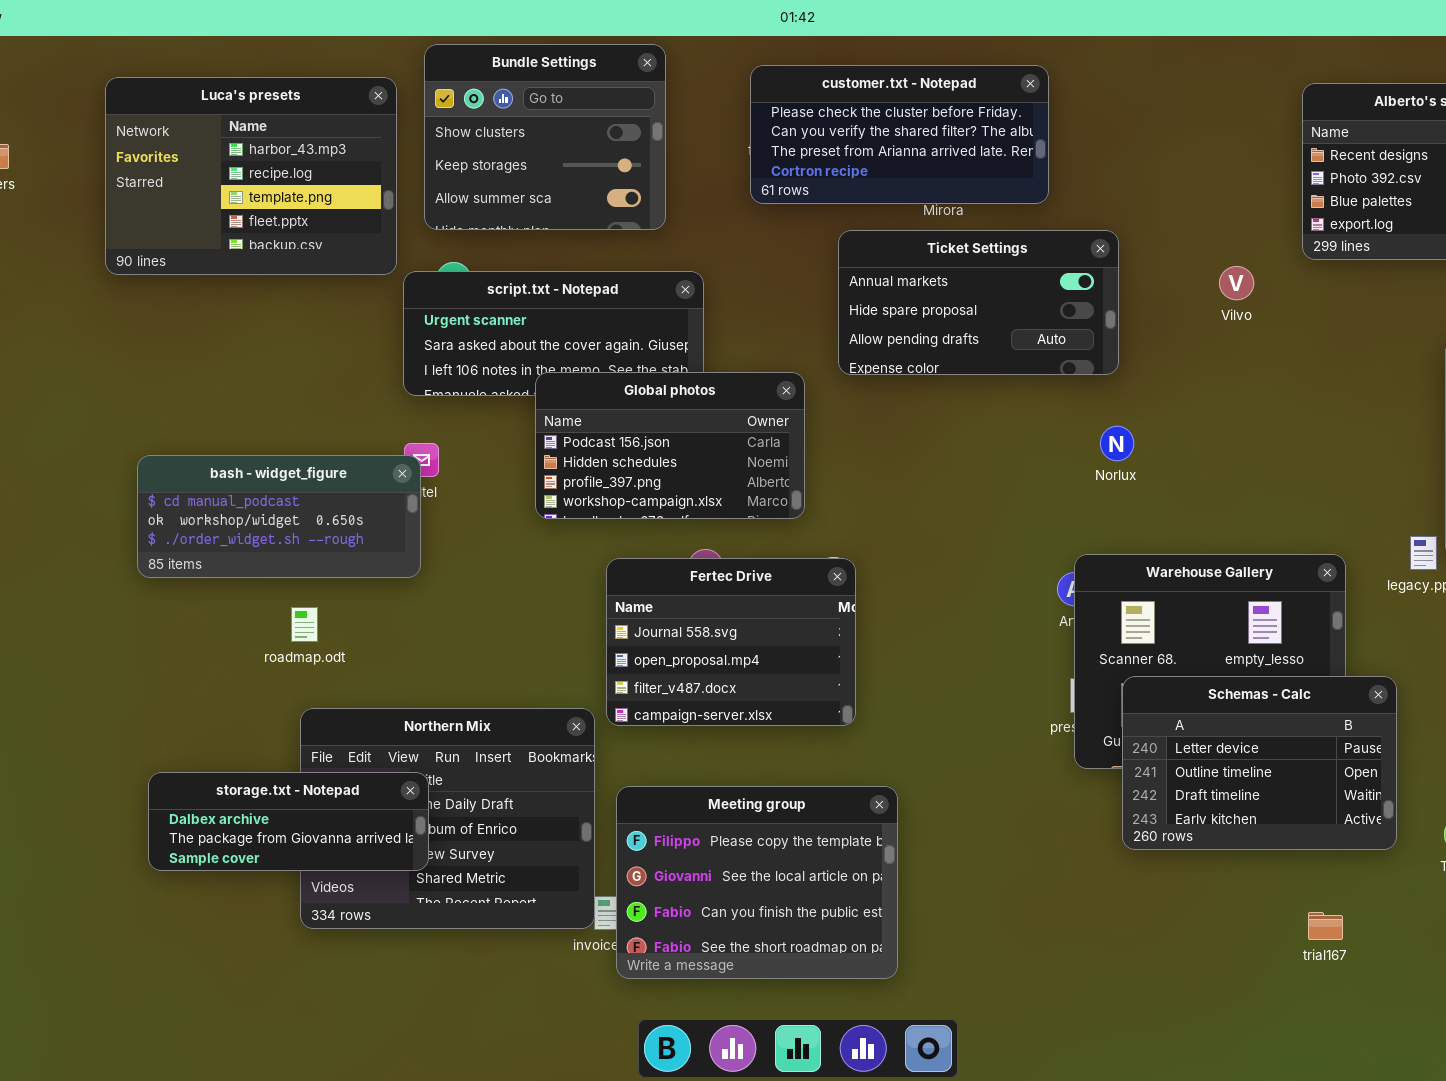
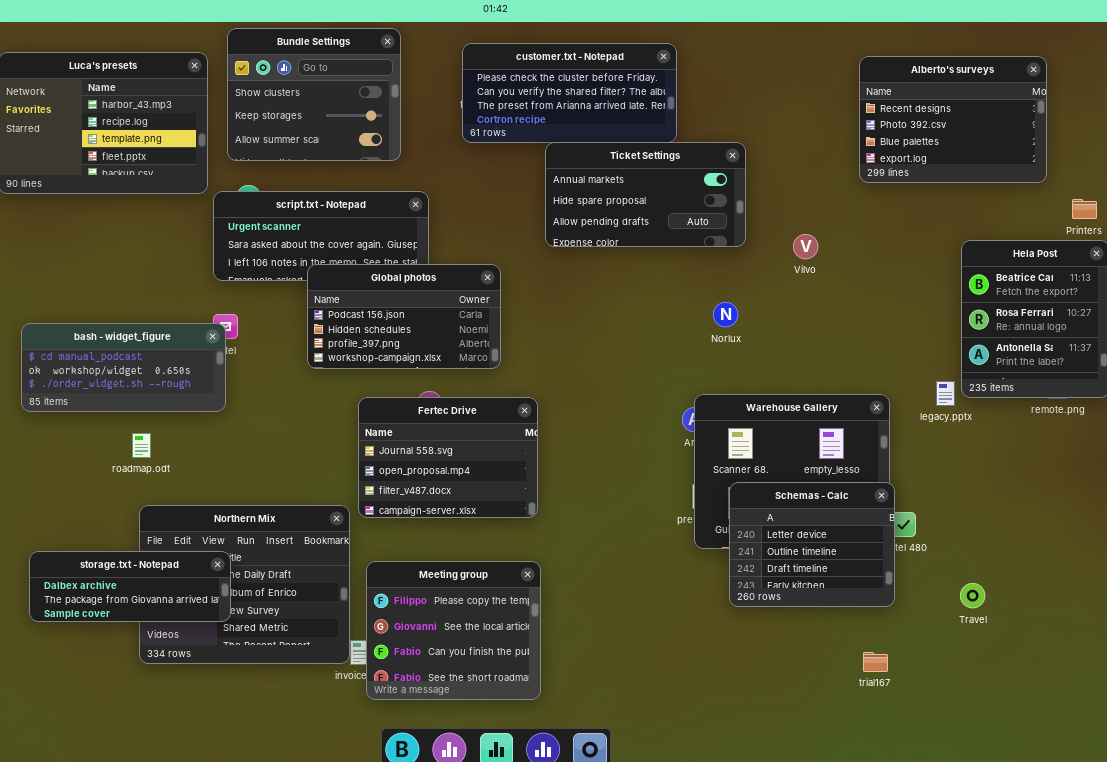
Ticket Settings: [838,230,1119,375] -> [545,142,746,247], moved
Vilvo: [1219,266,1254,300] -> [793,234,818,259], moved
Schemas - Calc: [1122,676,1397,850] -> [729,482,895,607], resized
Meeting group: [616,786,898,979] -> [366,561,541,700], resized

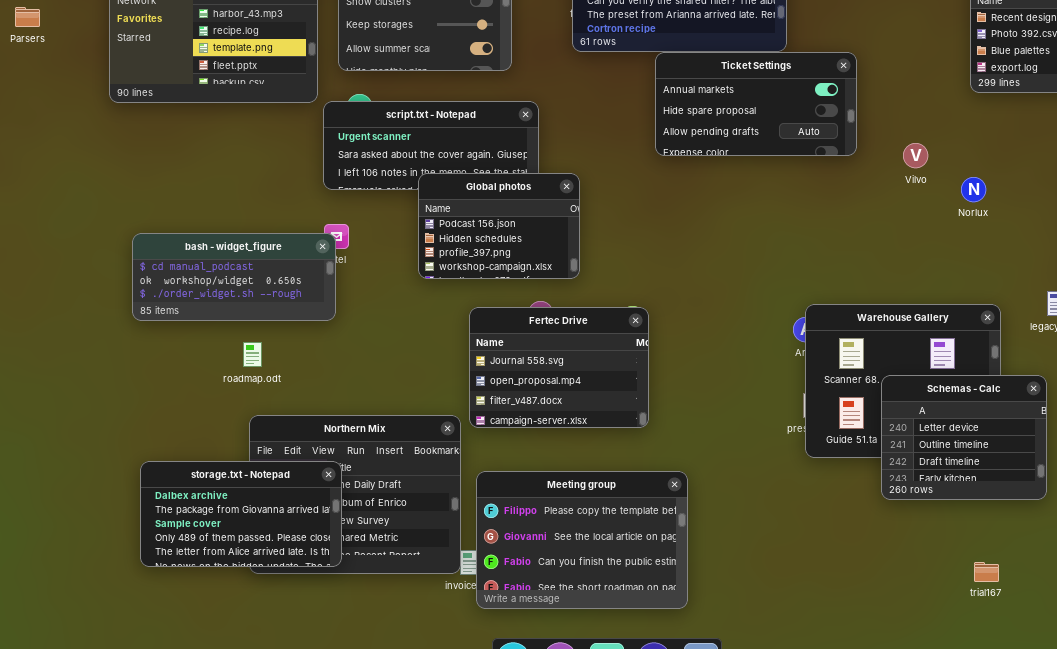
Global photos: [307,264,501,369] -> [418,173,580,279], resized
Norlux: [713,302,738,327] -> [961,177,986,202], moved
Schemas - Calc: [729,482,895,607] -> [881,375,1047,500], moved
storage.txt - Notepad: [29,551,231,622] -> [140,461,342,567], resized
Meeting group: [366,561,541,700] -> [476,471,688,609], resized

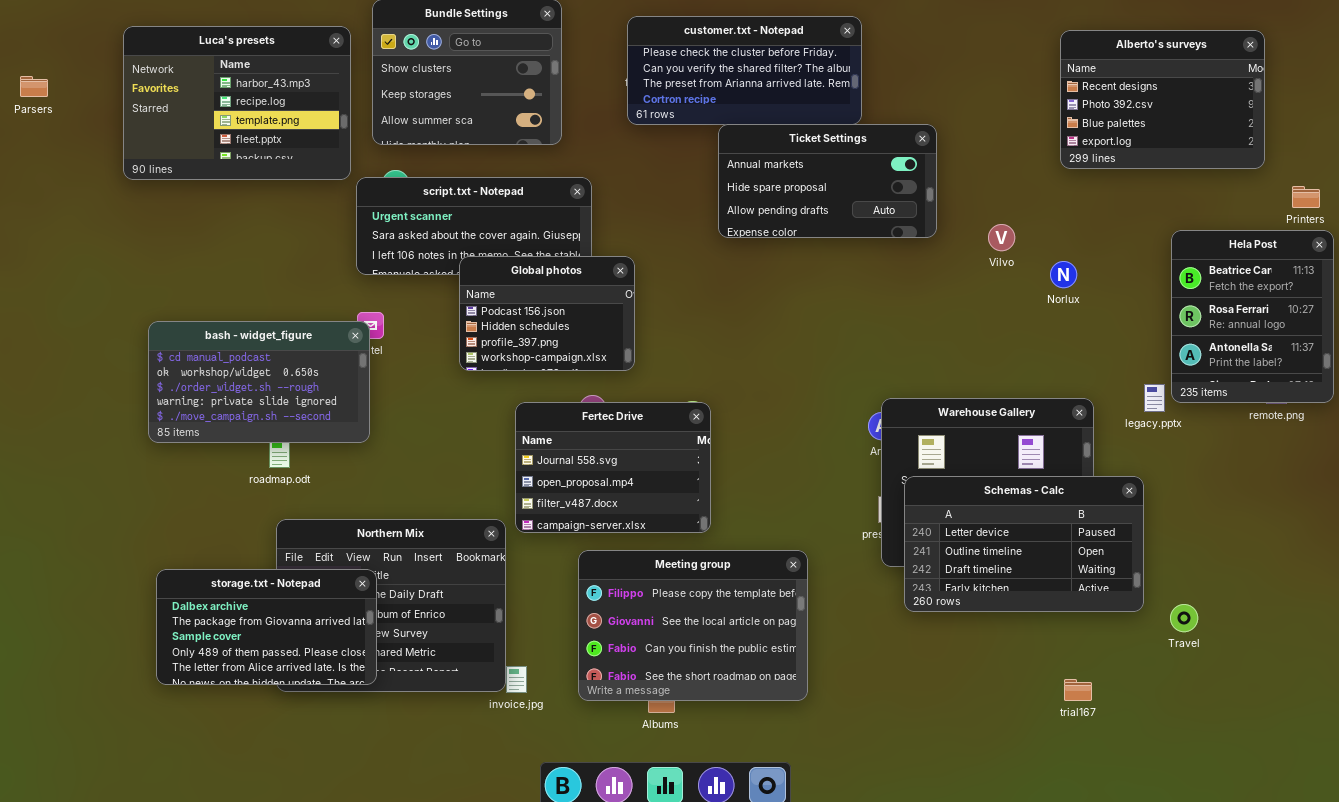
bash - widget_figure: [132,233,336,321] -> [148,321,370,443], resized
Schemas - Calc: [881,375,1047,500] -> [904,476,1144,612], resized
Meeting group: [476,471,688,609] -> [578,550,808,701], moved

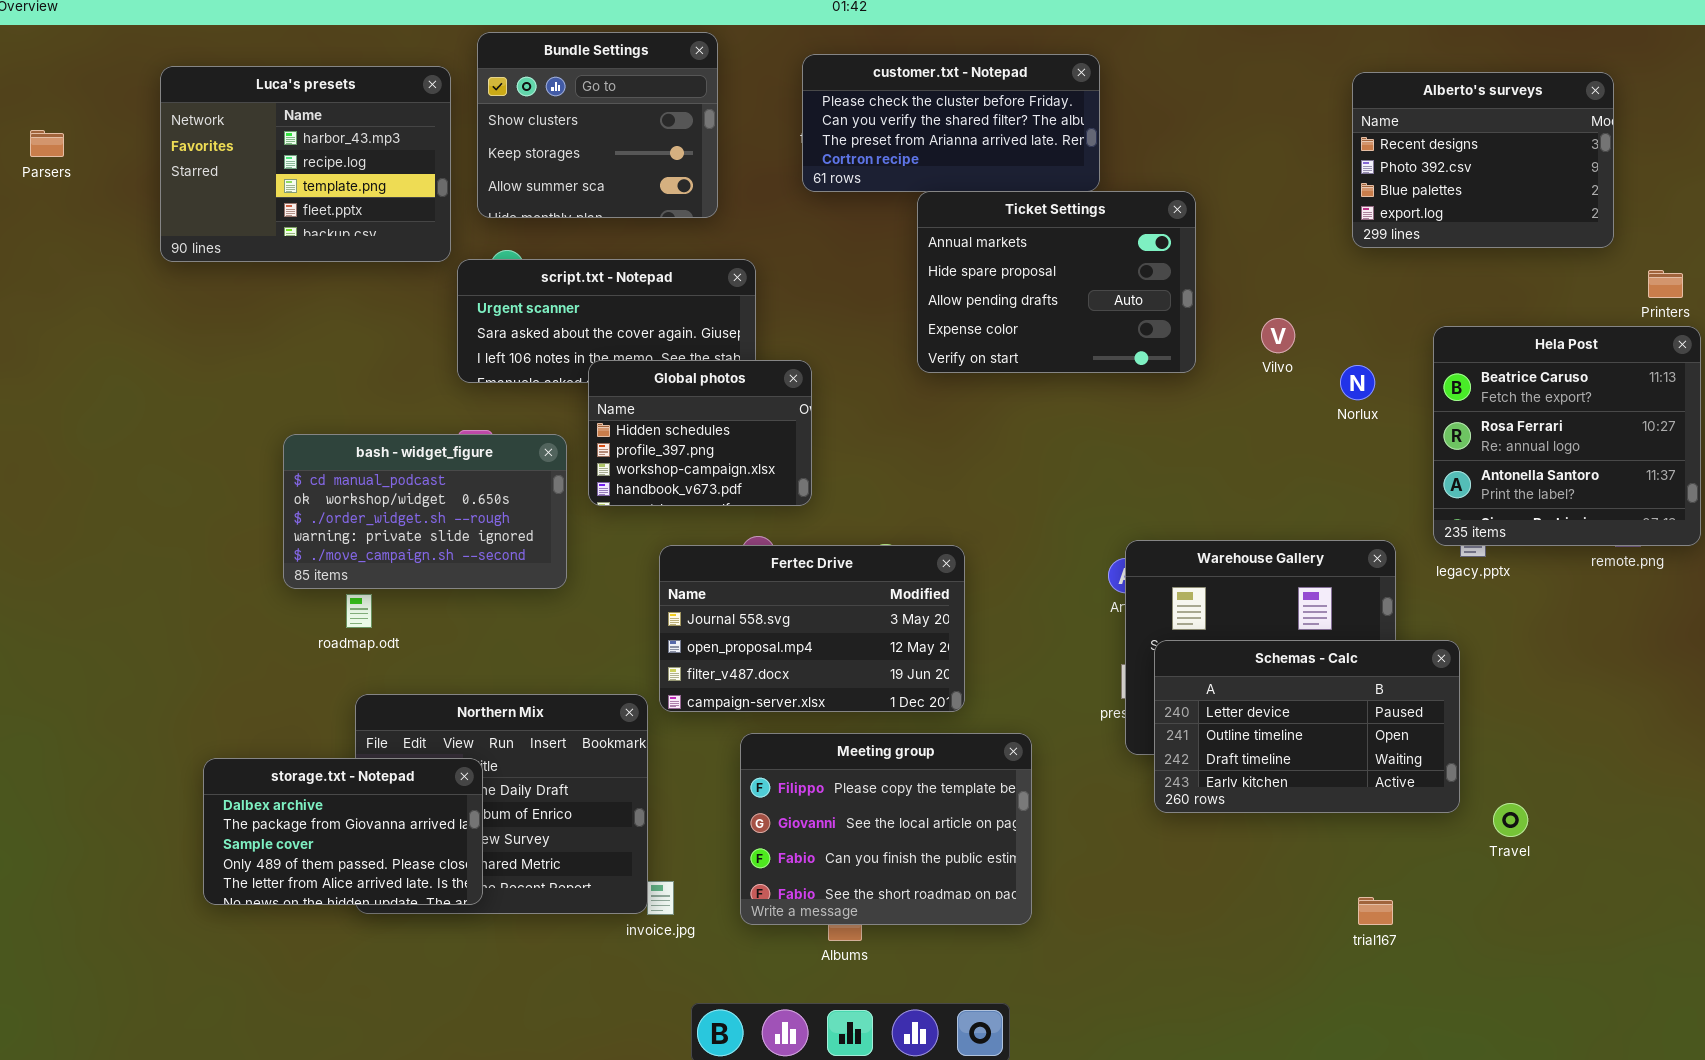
Ticket Settings: [718,124,937,238] -> [917,191,1196,373], resized
Hela Post: [1171,230,1334,403] -> [1433,326,1701,546], resized
Global photos: [459,256,635,371] -> [588,360,812,506], scrolled down 1 row
bash - widget_figure: [148,321,370,443] -> [283,434,567,589], moved
Fertec Drive: [515,402,711,533] -> [659,545,965,712], resized

